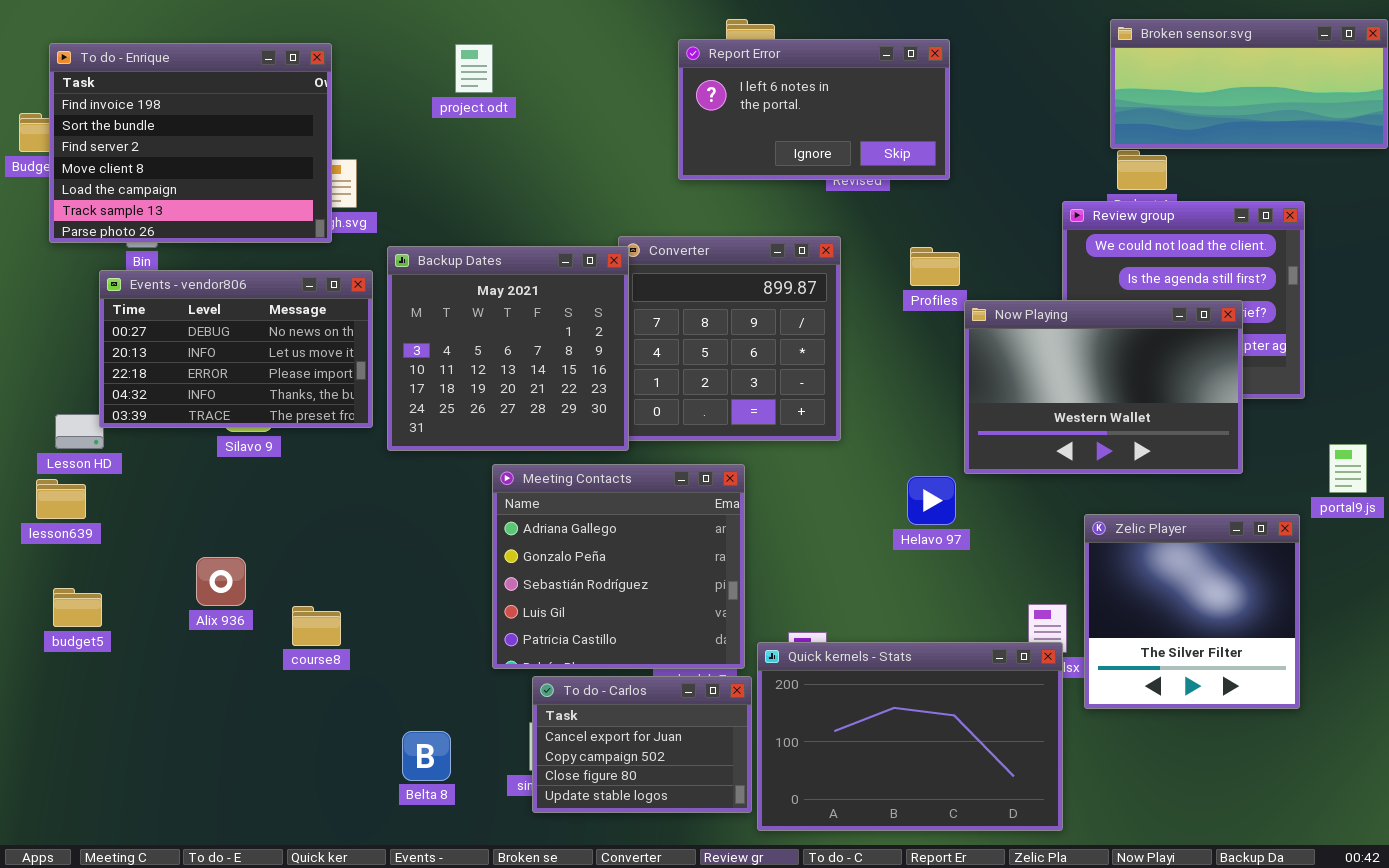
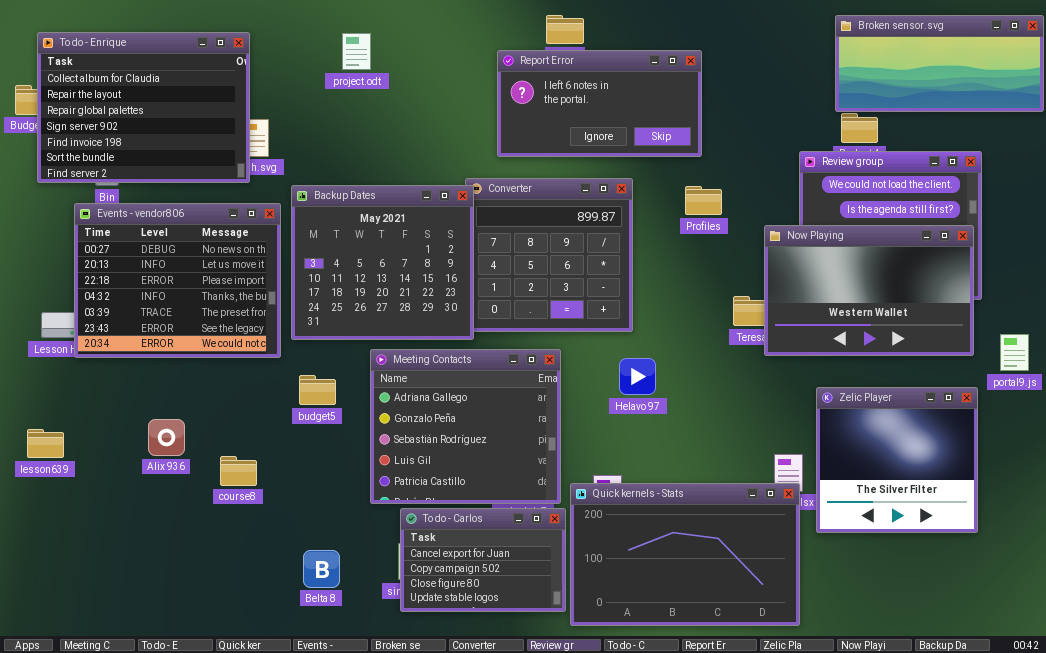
Report Error: [678,39,950,180] -> [497,50,702,157], moved
To do - Enrique: [49,43,332,243] -> [37,32,250,183], scrolled up 4 rows
Events - vendor806: [99,270,373,428] -> [74,203,281,358], resized
Now Playing: [964,300,1243,474] -> [764,225,974,356], moved
Helavo 97: [907,476,956,525] -> [619,358,656,395], moved
lesson639: [36,479,86,519] -> [27,429,64,458], moved
budget5: [53,588,102,627] -> [299,375,336,405], moved

